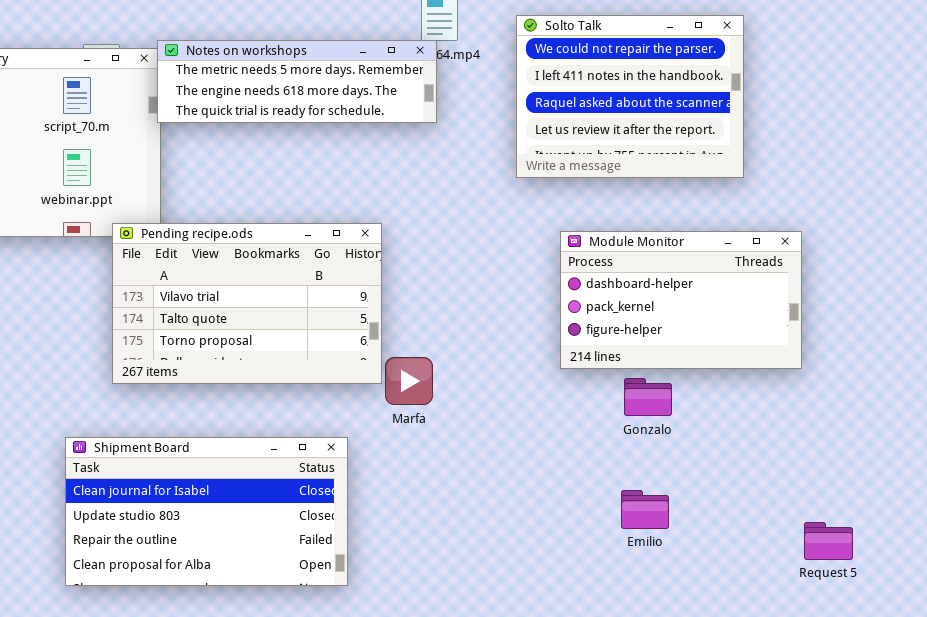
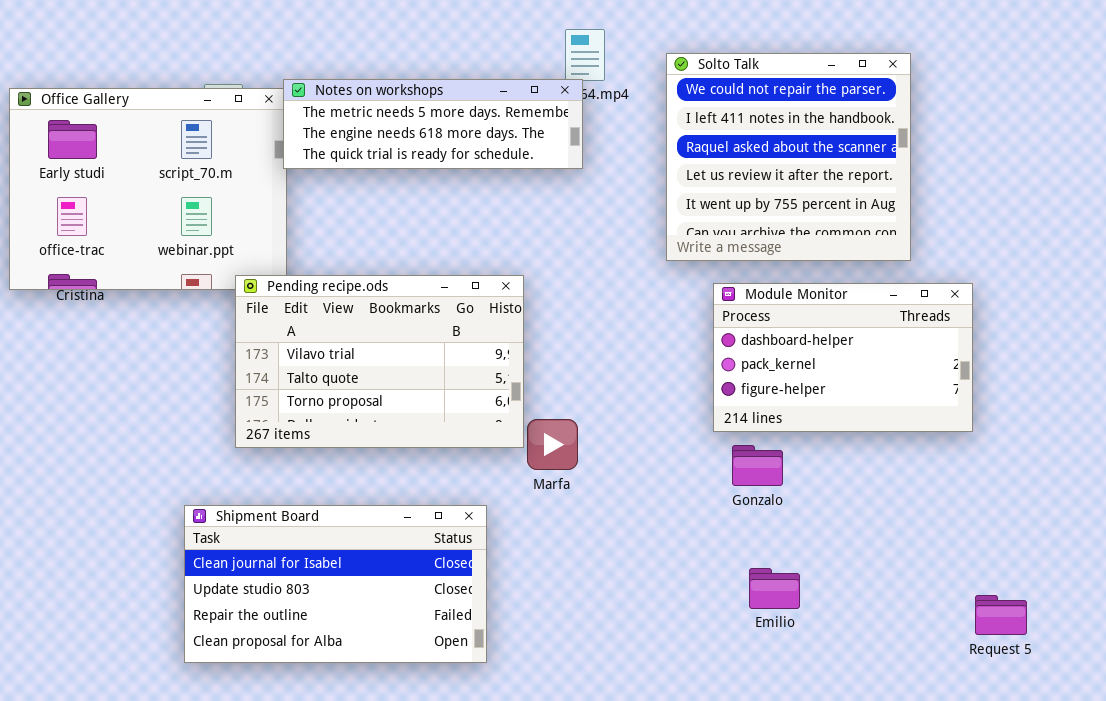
Solto Talk: [516,15,744,178] -> [666,53,911,261], resized
Gonzalo: [624,378,672,416] -> [732,445,783,486], moved
Emilio: [621,490,669,529] -> [749,568,800,609], moved

